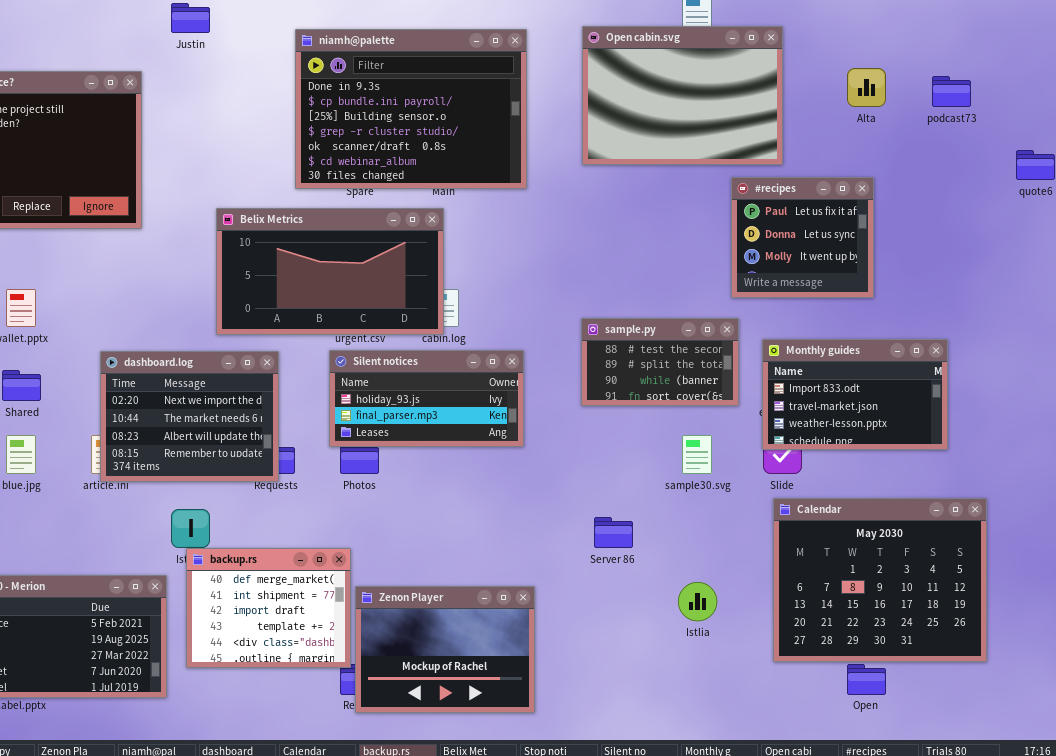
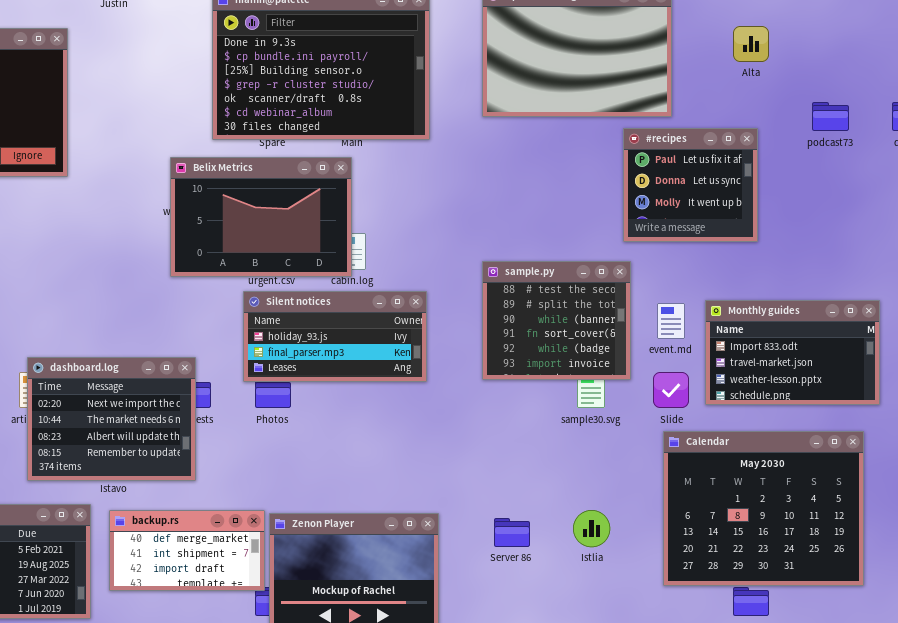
podcast73: [932,76,971,107] -> [812,102,849,131], moved
Belix Metrics: [216,208,444,335] -> [170,157,352,277], resized
sample.py: [581,318,739,406] -> [482,261,631,380], resized
Monthly guides: [762,339,948,450] -> [705,300,880,405], moved
dashboard.log: [100,351,279,482] -> [27,357,196,481], moved
Server 86: [594,517,633,548] -> [494,518,530,547], moved
backup.rs: [186,548,351,668] -> [109,510,265,591], resized

